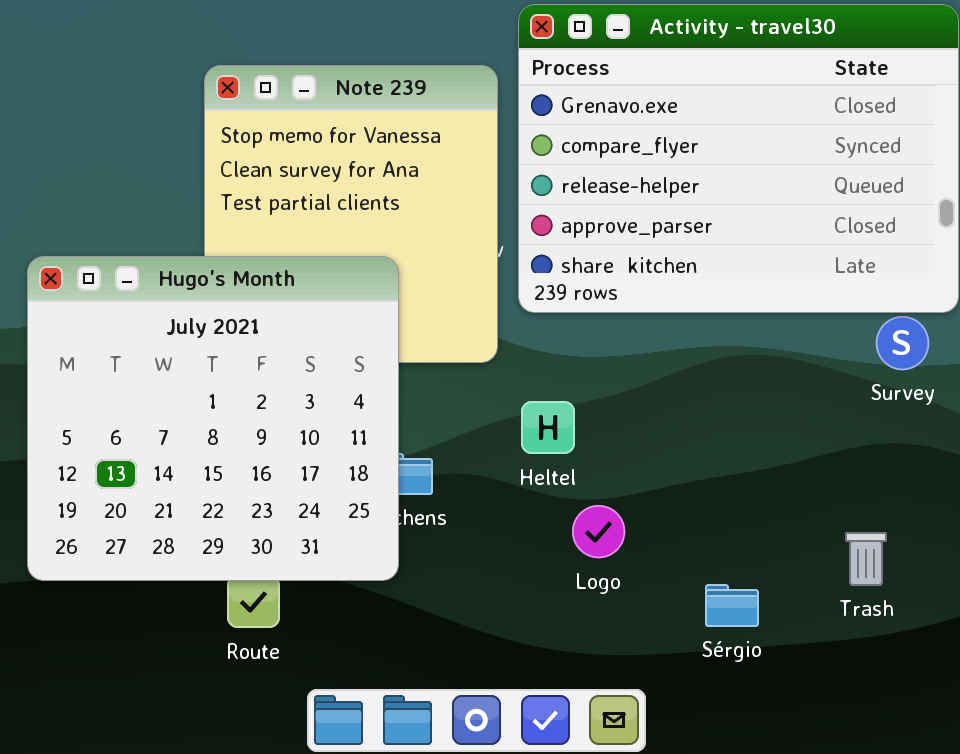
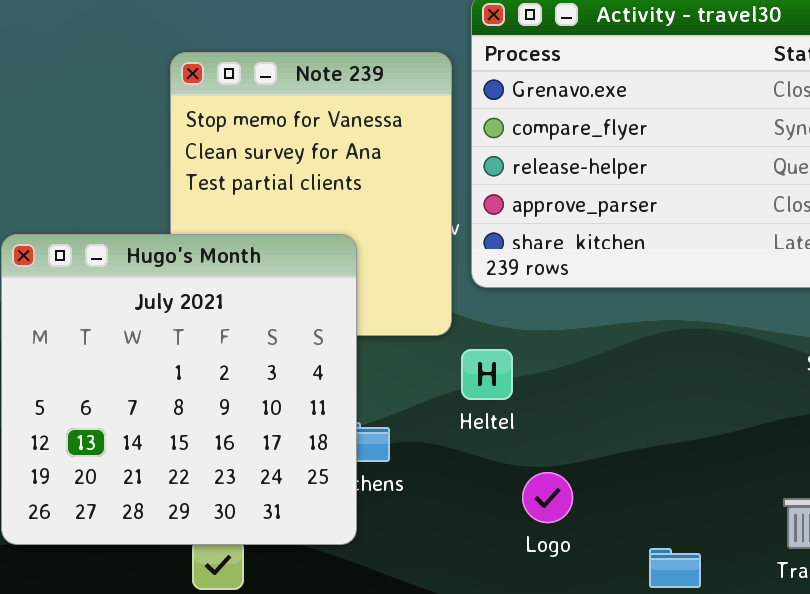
Heltel: [521,401,575,454] -> [461,349,513,400], moved

